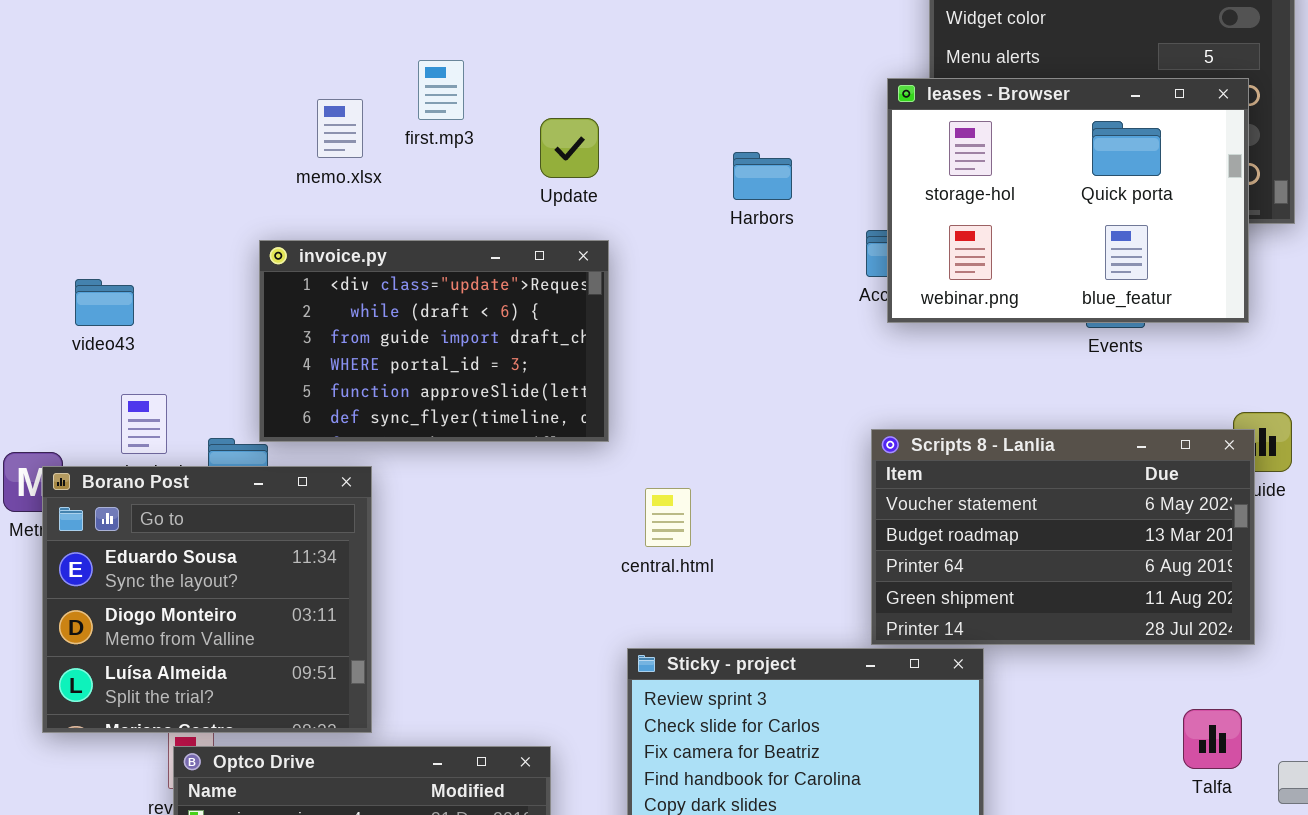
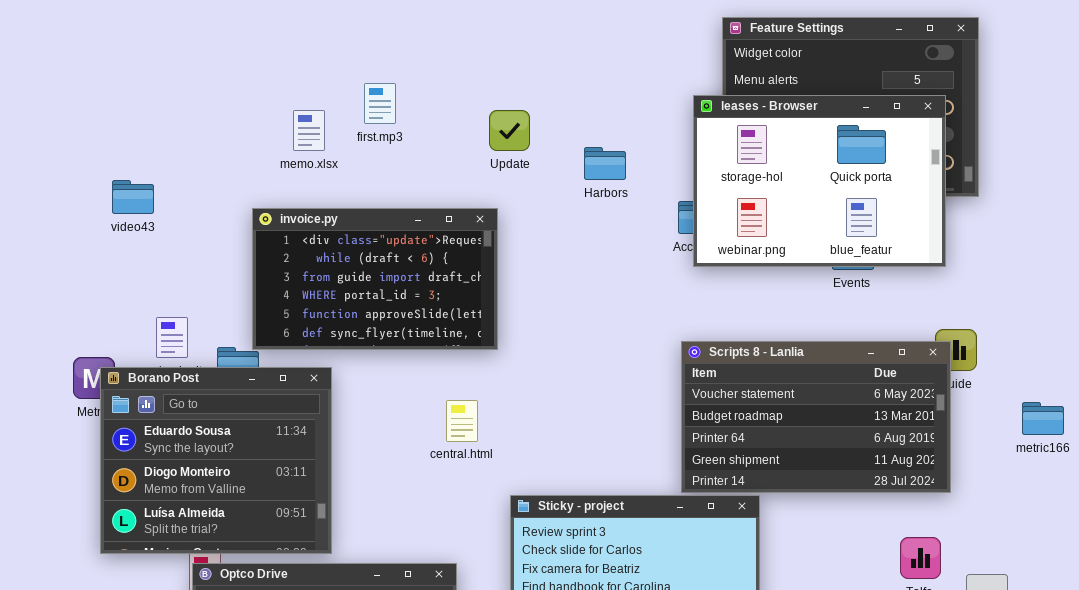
Update: [540,118,599,178] -> [489,110,530,151], moved
video43: [75,279,134,326] -> [112,180,154,214], moved
central.html: [645,488,691,547] -> [446,400,478,442], moved

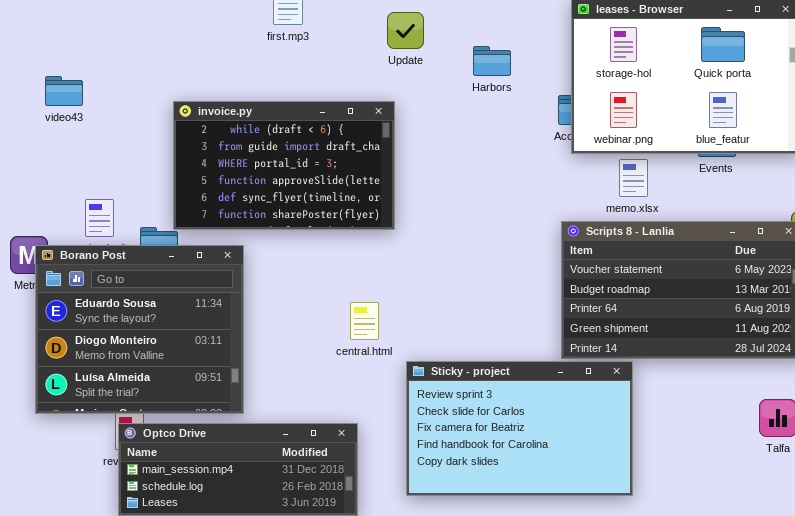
memo.xlsx: [293,110,325,151] -> [619,159,648,197], moved
invoice.py: [252,208,498,350] -> [173,101,395,230], scrolled down 1 row
central.html: [446,400,478,442] -> [350,302,379,340], moved

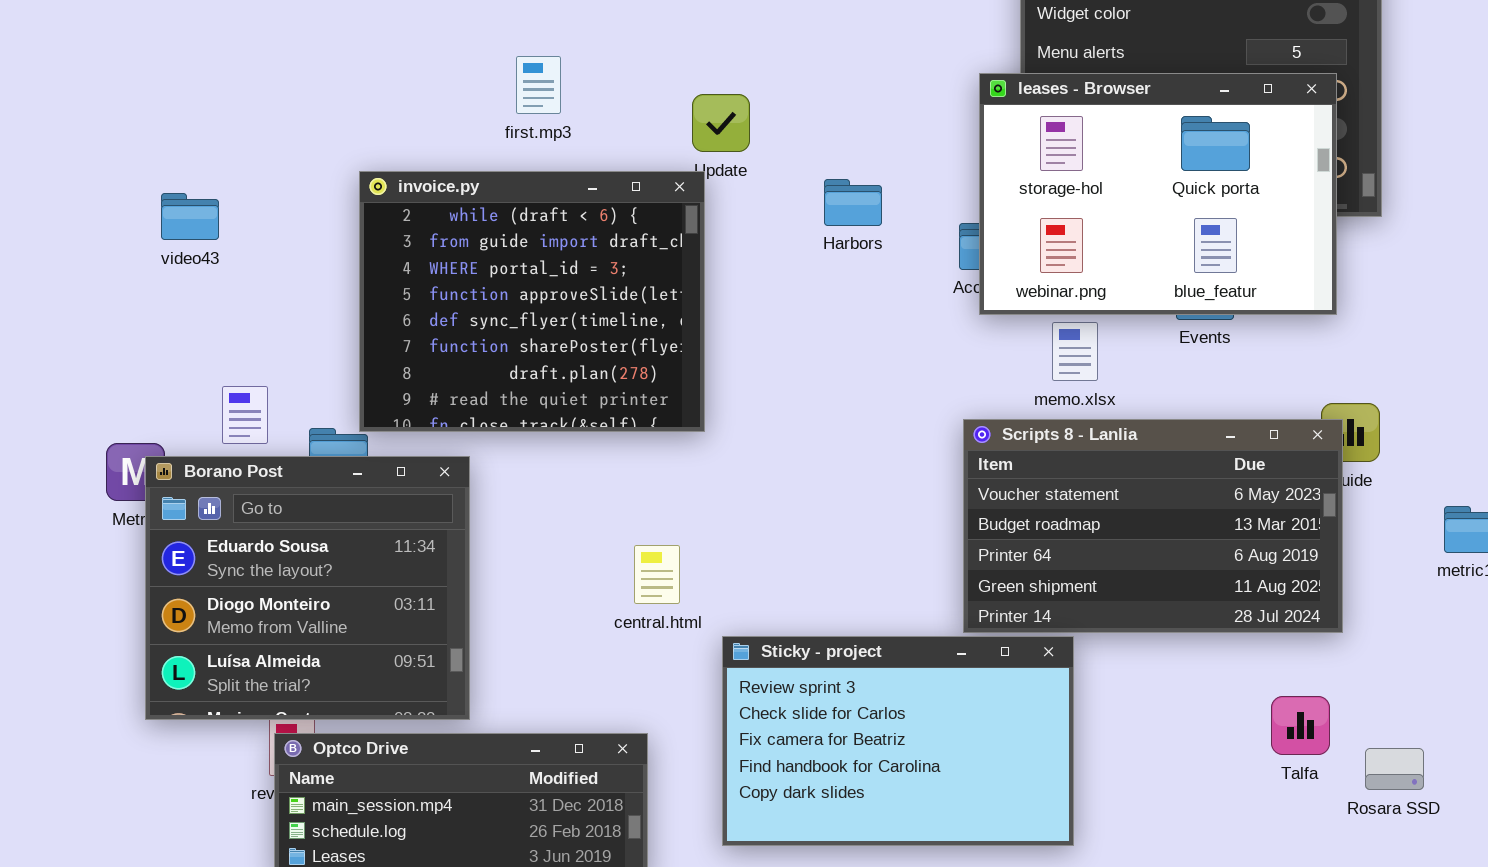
Harbors: [473,46,511,76] -> [824,179,882,226], moved
invoice.py: [173,101,395,230] -> [359,171,705,432], resized

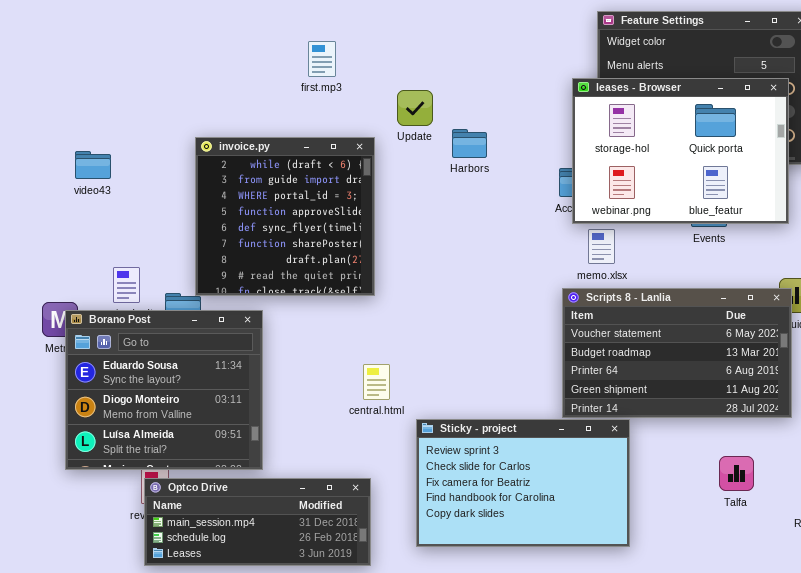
first.mp3: [516,56,561,114] -> [308,41,336,77], moved
invoice.py: [359,171,705,432] -> [195,137,375,296], resized
Harbors: [824,179,882,226] -> [452,129,487,158], moved
memo.xlsx: [1052,322,1098,381] -> [588,229,615,264], moved
Talfa: [1271,696,1330,755] -> [719,456,754,491], moved

